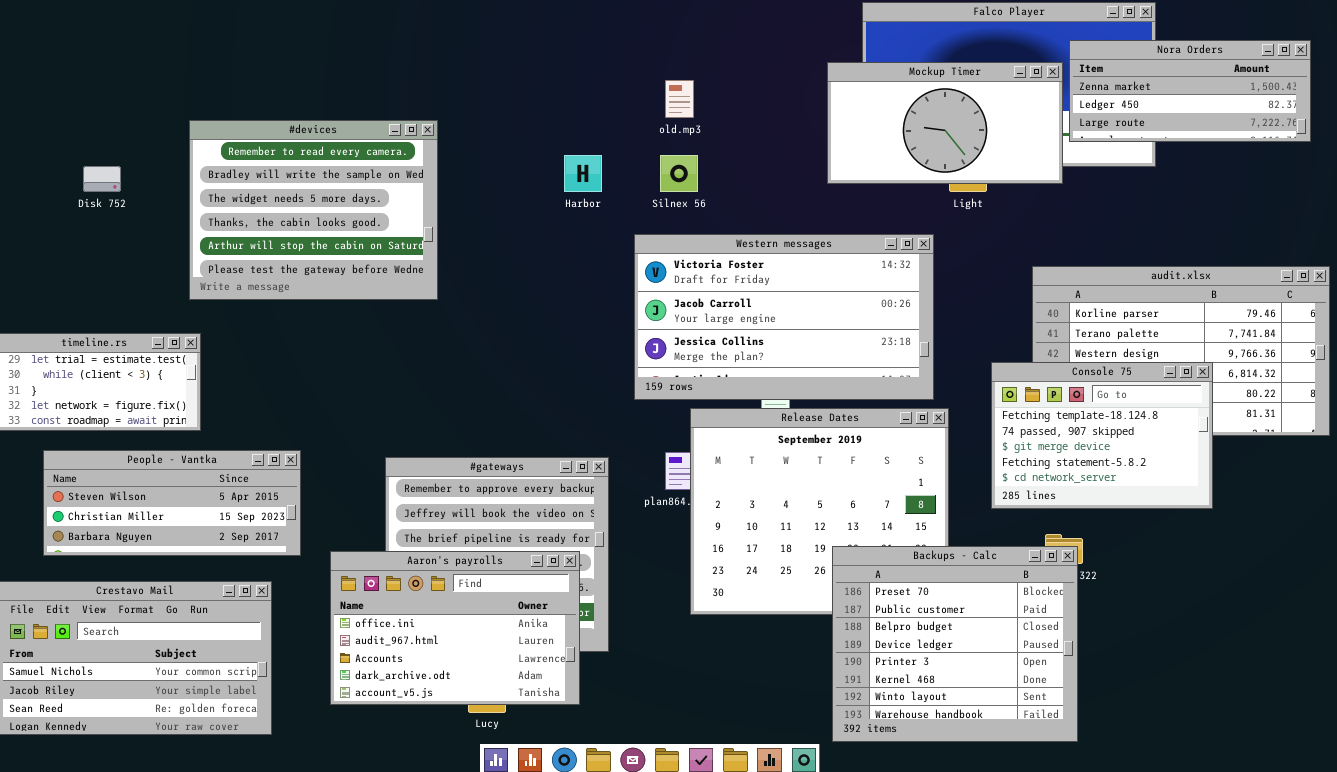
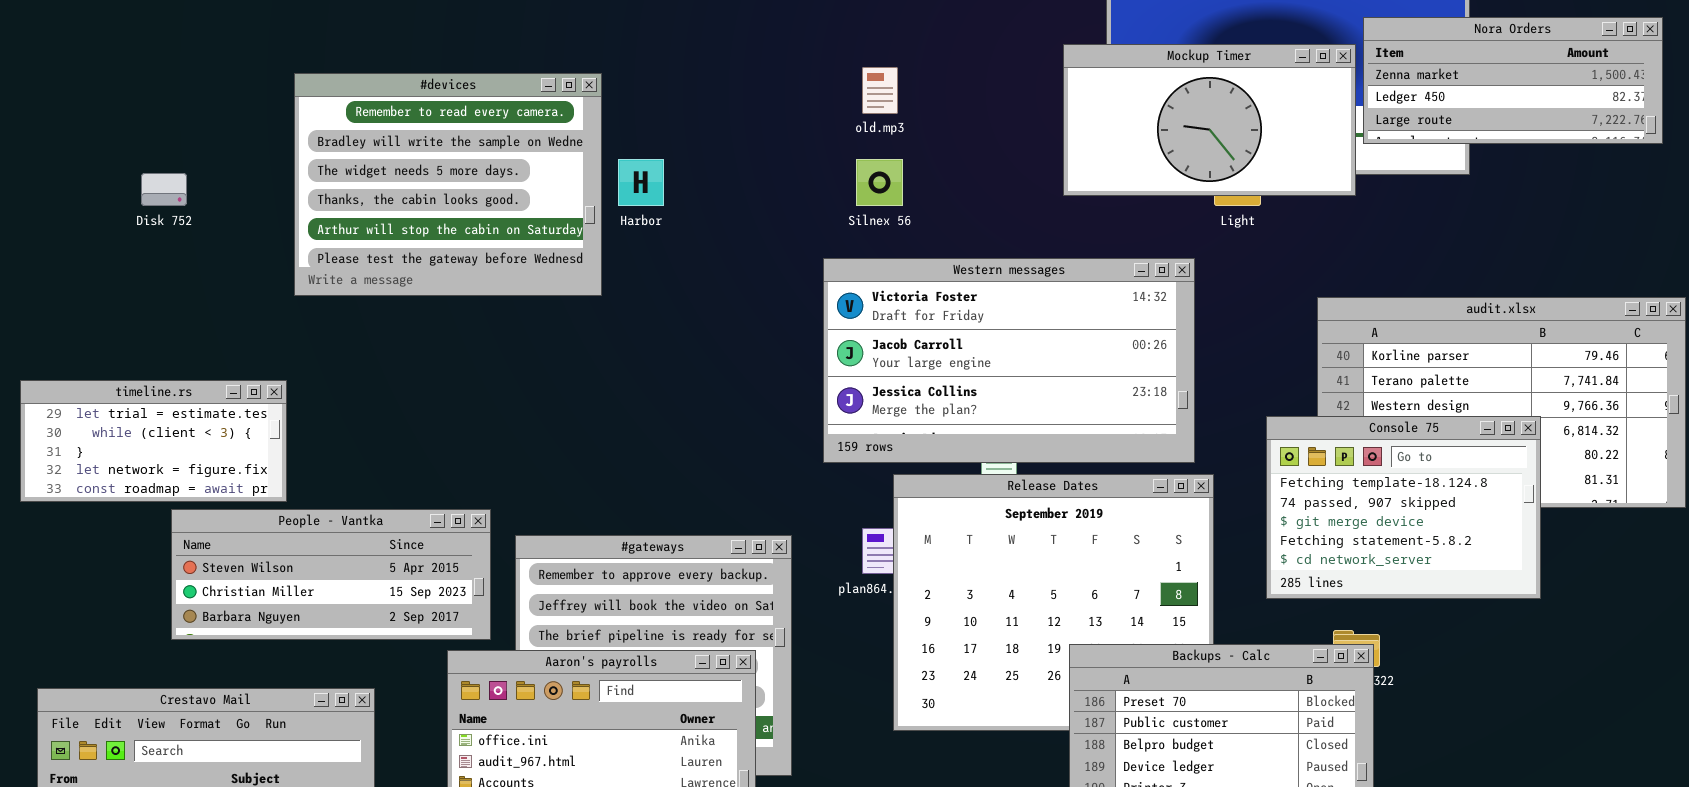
#devices: [189,120,438,300] -> [294,73,602,296], moved
Harbor: [564,155,602,192] -> [618,159,664,206], moved
People - Vantka: [43,450,301,556] -> [171,509,491,640], moved

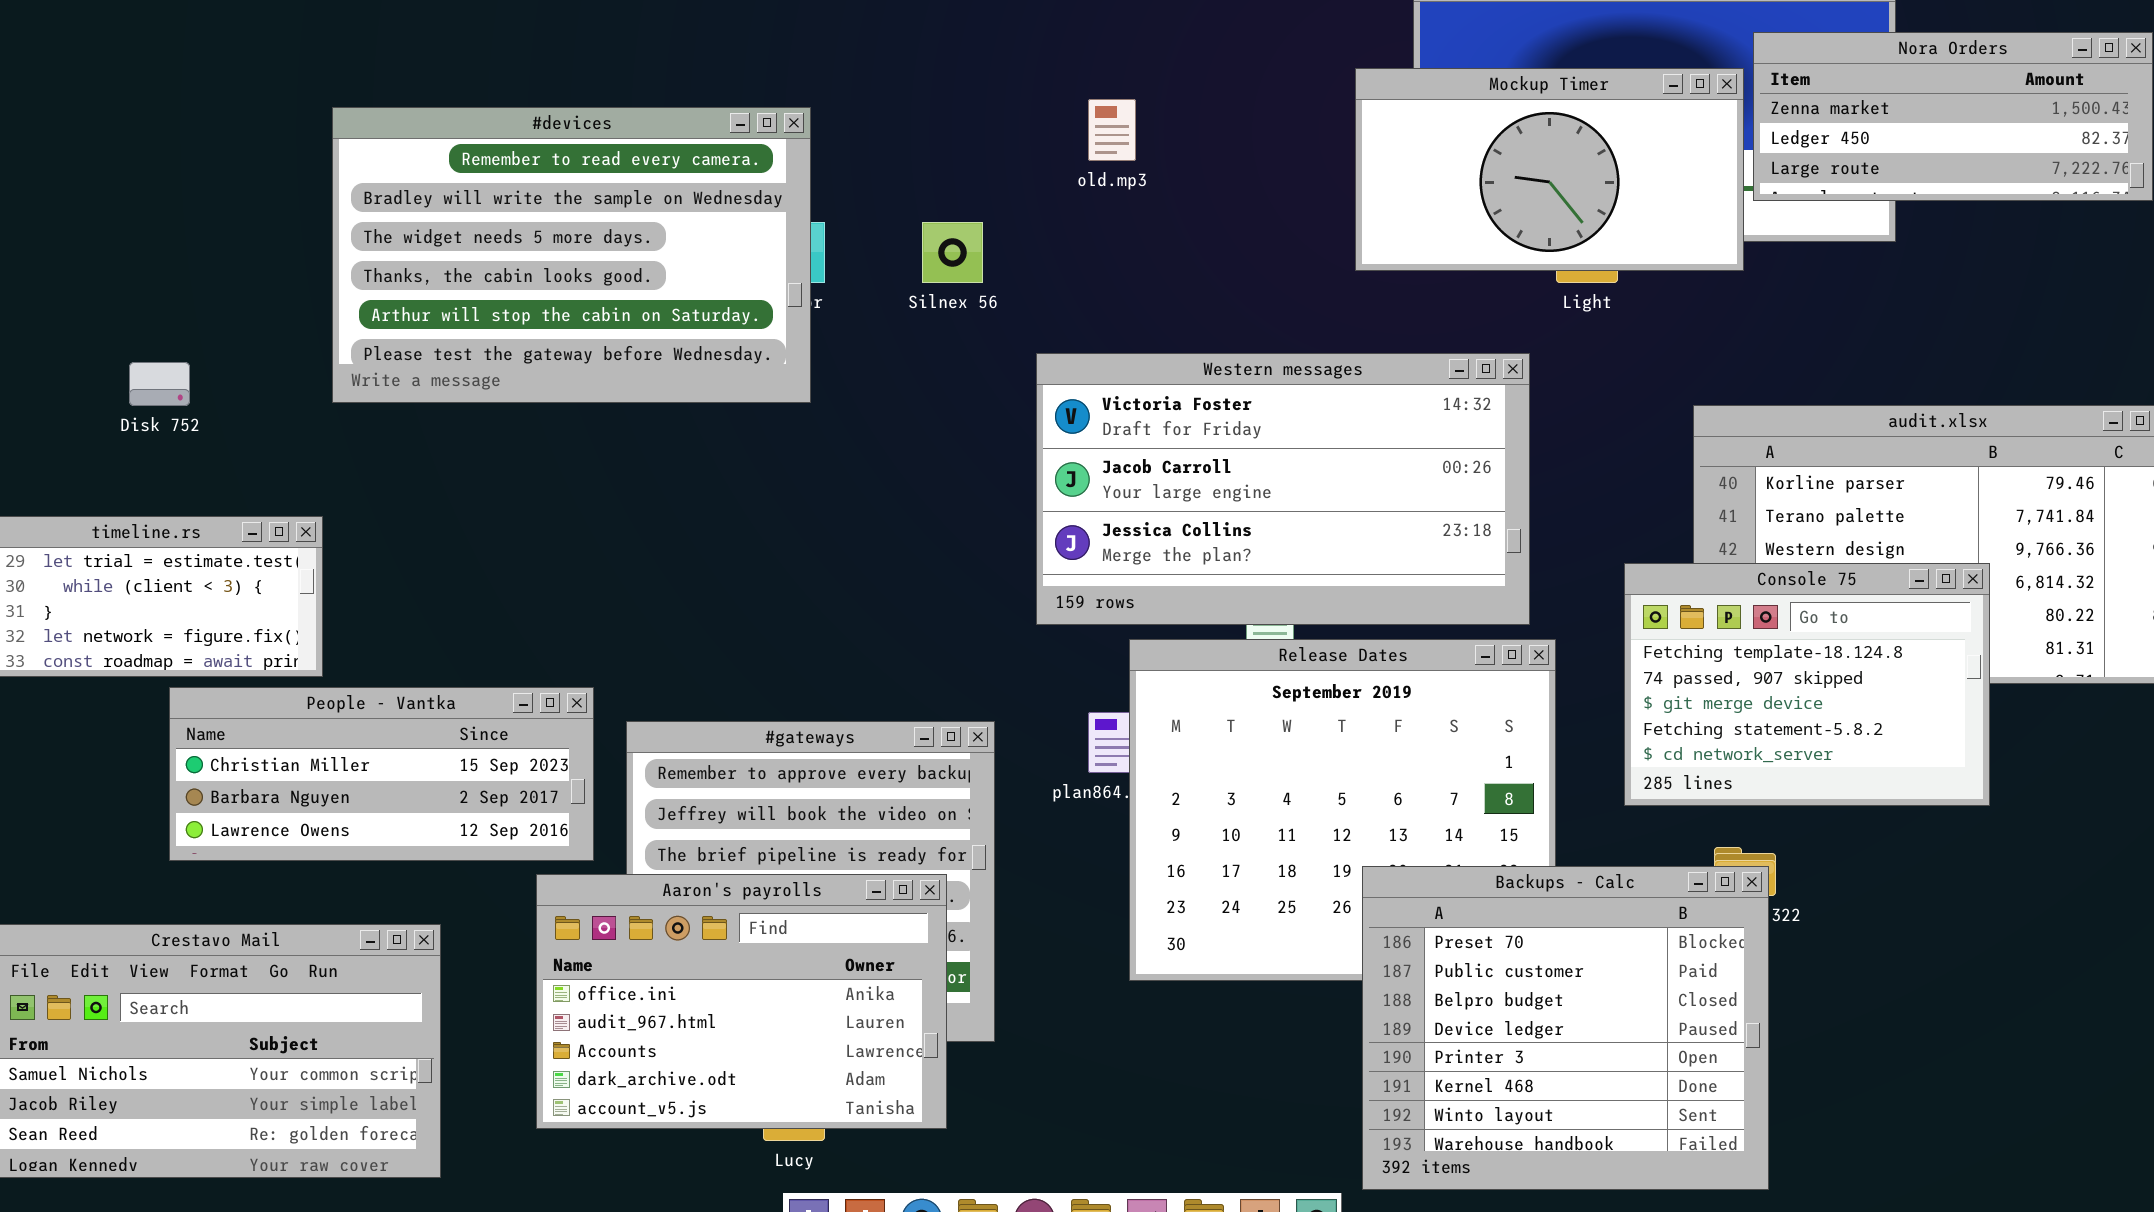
#devices: [294,73,602,296] -> [332,107,811,403], resized
Silnex 56: [856,159,903,206] -> [922,222,983,283], moved
Disk 752: [141,173,187,206] -> [129,362,190,406], moved
People - Vantka: [171,509,491,640] -> [169,687,594,861], scrolled down 1 row

